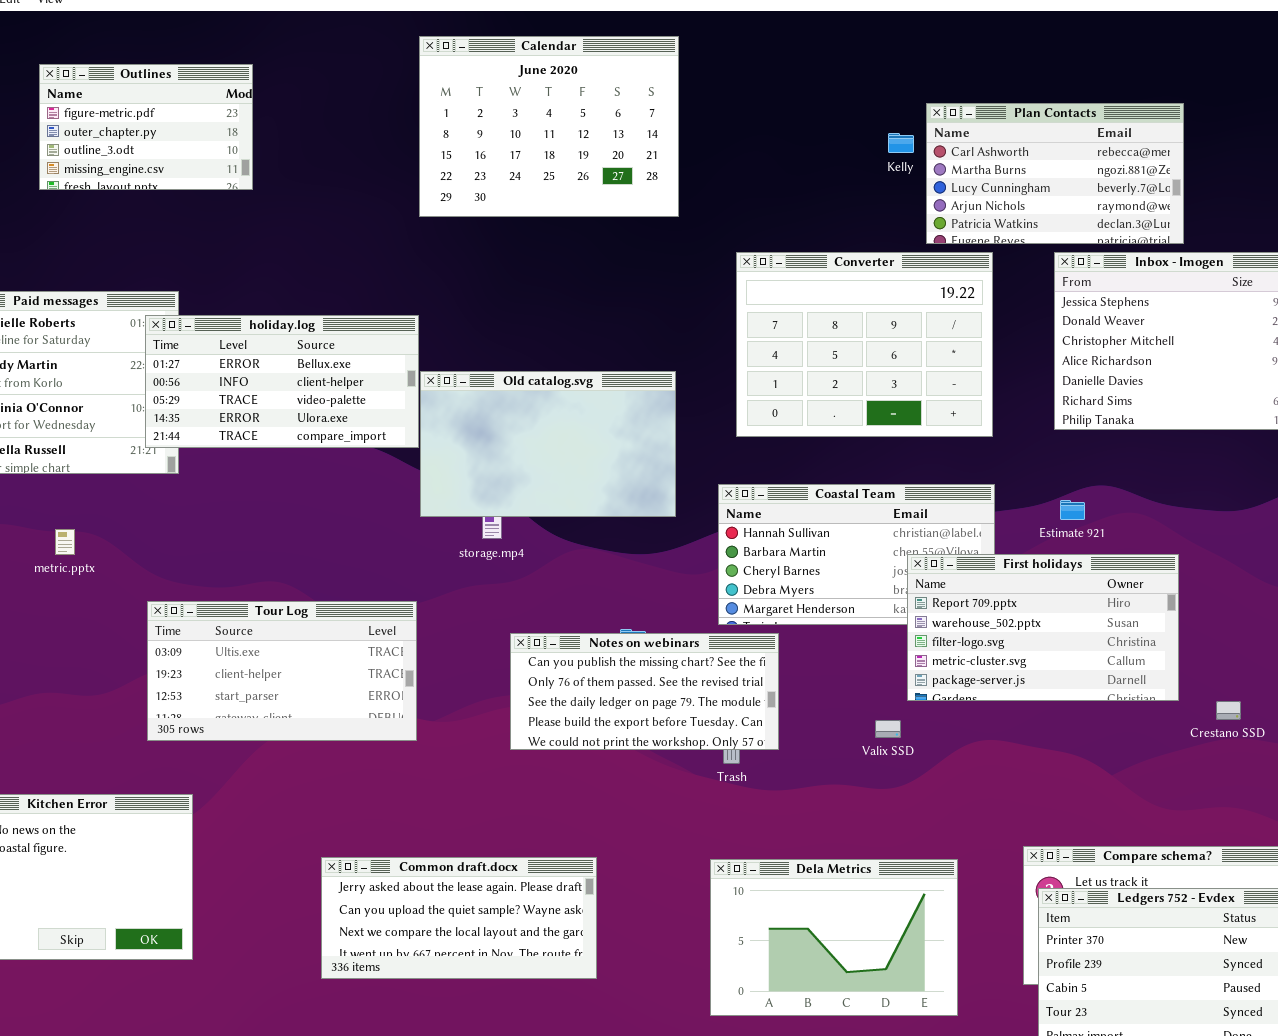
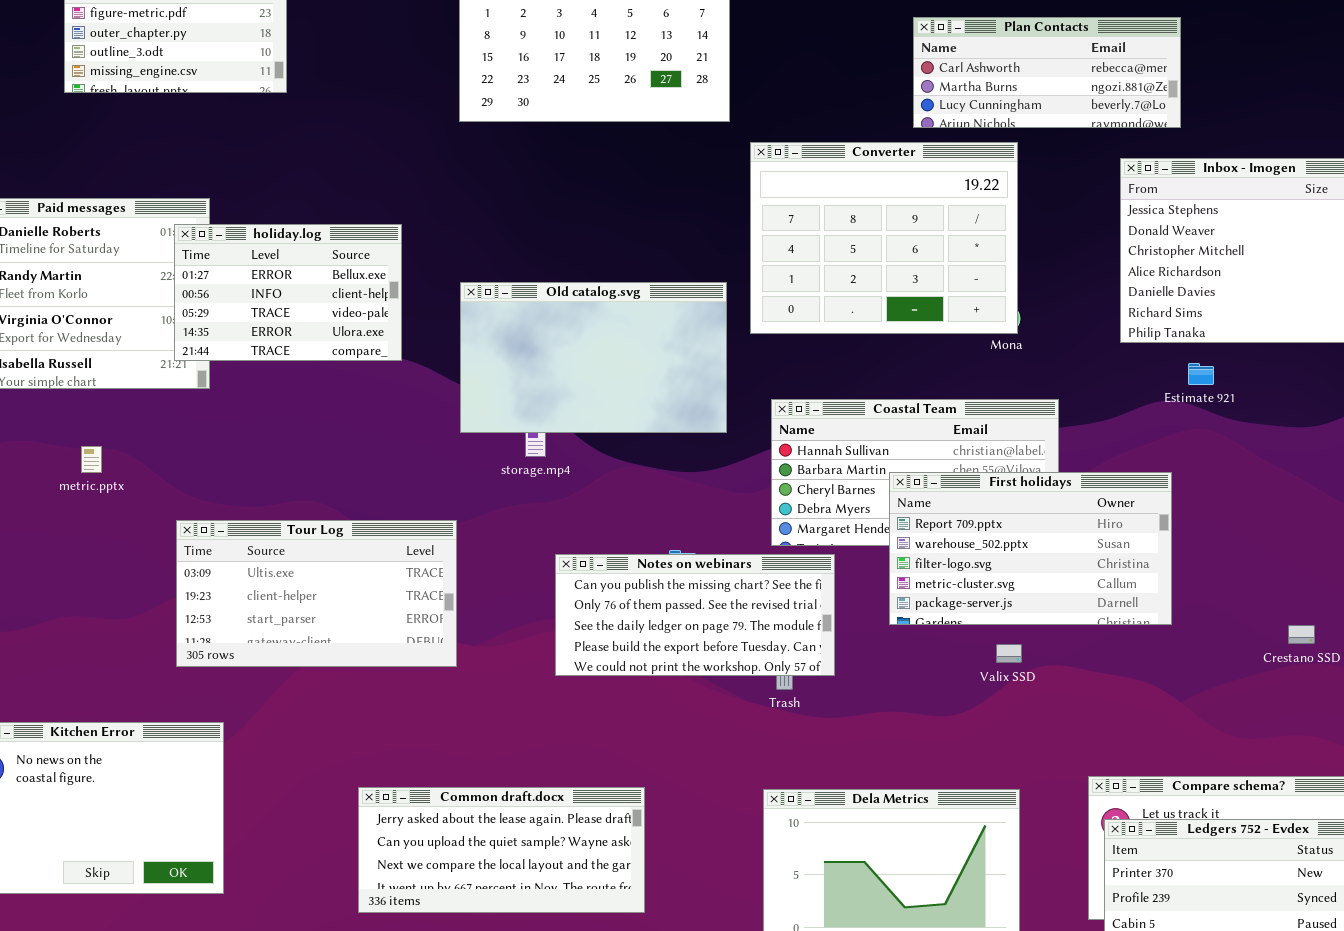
Plan Contacts: [926,103,1184,244] -> [913,17,1181,128], moved, resized
Converter: [736,252,993,437] -> [750,142,1018,334], moved
holiday.log: [145,315,419,448] -> [174,224,402,361], resized
Estimate 921: [1060,500,1085,520] -> [1188,363,1214,385], moved
First holidays: [907,554,1179,701] -> [889,472,1172,625], moved
Valix SSD: [875,720,901,738] -> [996,644,1022,663], moved

